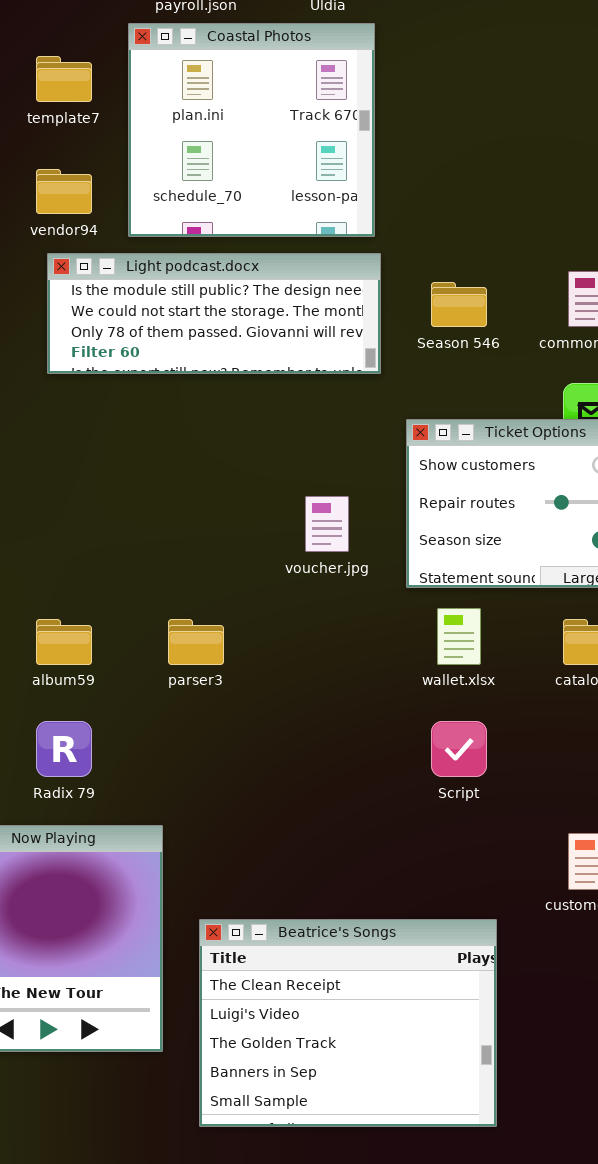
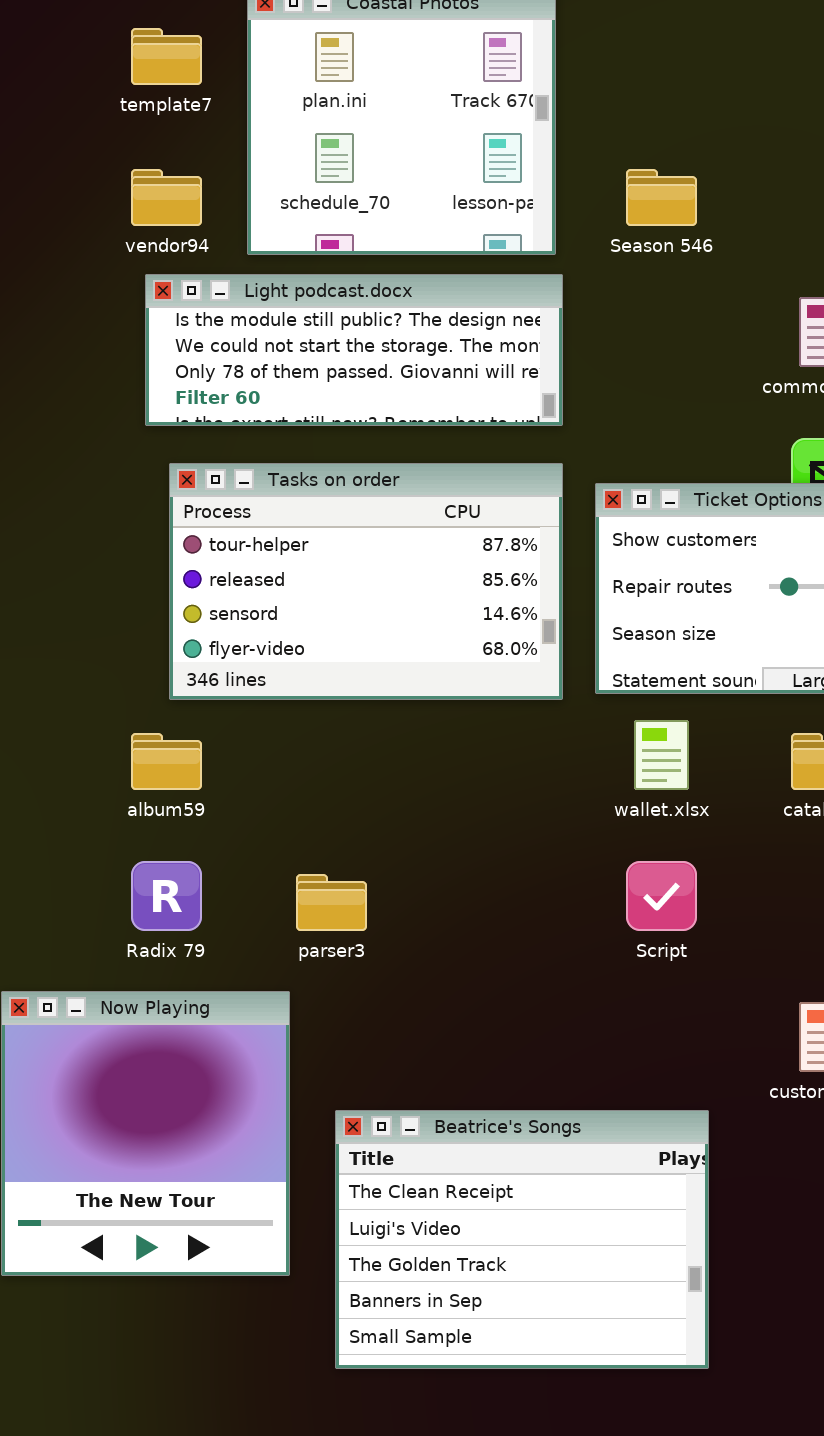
Season 546: [431,282,487,327] -> [626,169,697,226], moved
Tasks on order: none -> [169,463,563,700], opened
parser3: [168,619,224,665] -> [296,874,367,931], moved

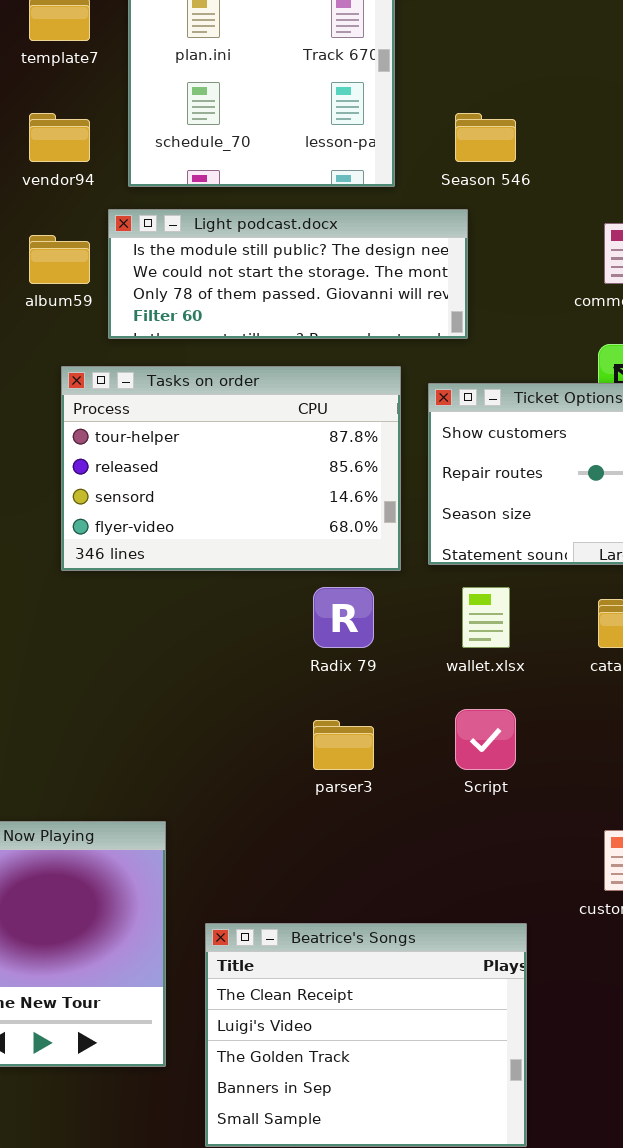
Light podcast.docx: [145,274,563,426] -> [108,209,468,339], moved
album59: [131,733,202,790] -> [29,235,90,284], moved
Radix 79: [131,861,202,931] -> [313,587,374,648], moved
parser3: [296,874,367,931] -> [313,720,374,770], moved

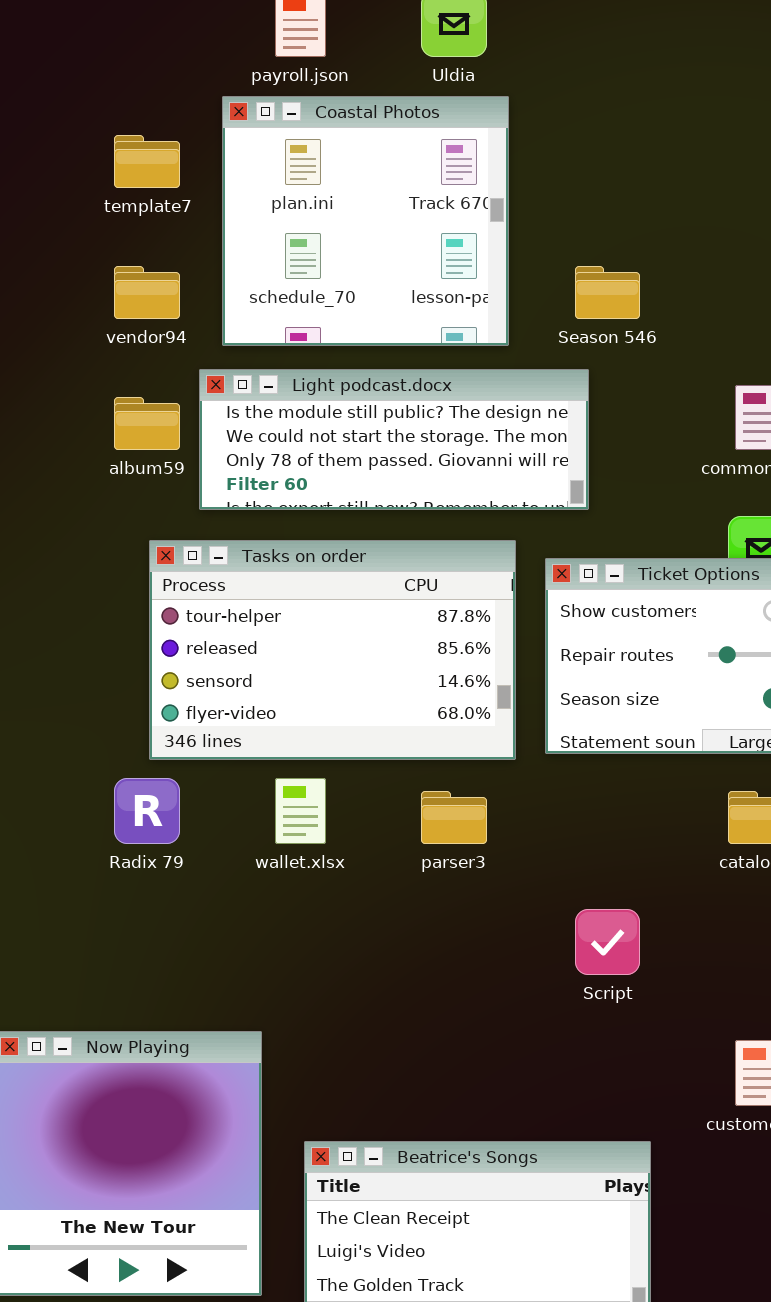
Radix 79: [313,587,374,648] -> [114,778,180,844], moved
wallet.xlsx: [462,587,510,648] -> [275,778,326,844], moved
parser3: [313,720,374,770] -> [421,791,487,844], moved

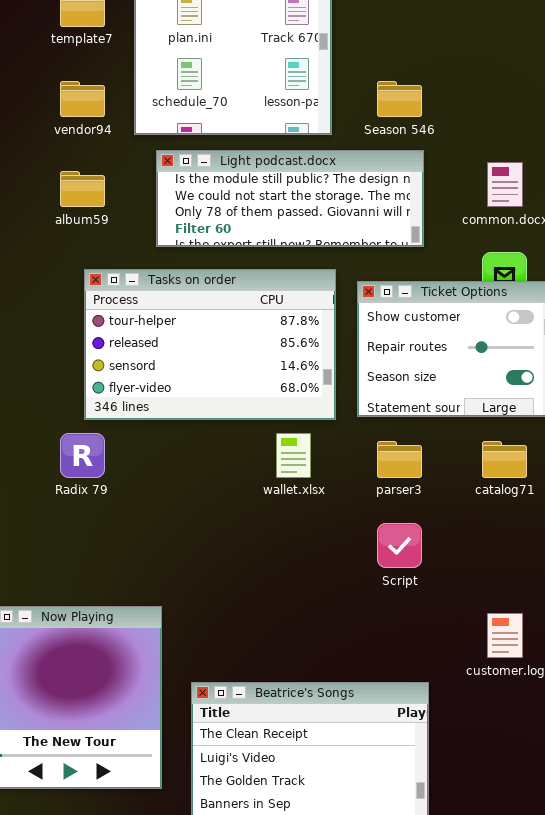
Light podcast.docx: [199,369,589,510] -> [156,150,424,247], moved
wallet.xlsx: [275,778,326,844] -> [276,433,311,478], moved
parser3: [421,791,487,844] -> [377,441,422,478], moved

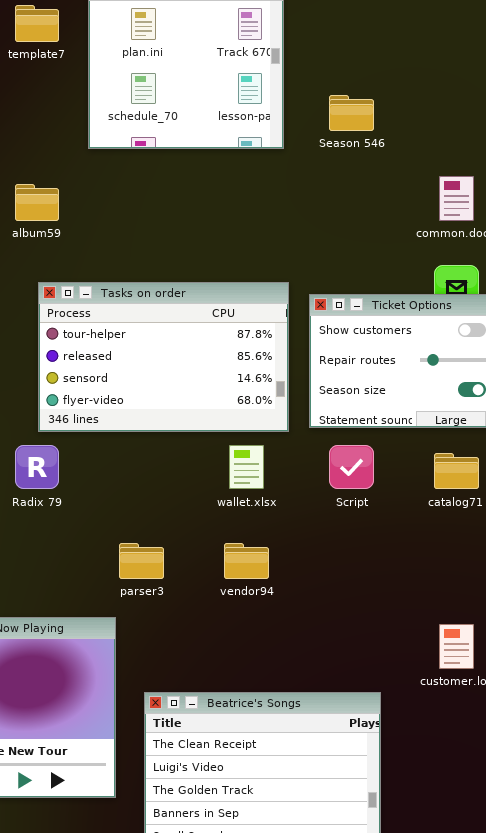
vendor94: [60,81,105,117] -> [224,543,269,579], moved
Light podcast.docx: [156,150,424,247] -> none, closed
parser3: [377,441,422,478] -> [119,543,164,579], moved
Script: [377,523,422,568] -> [329,445,374,489], moved

